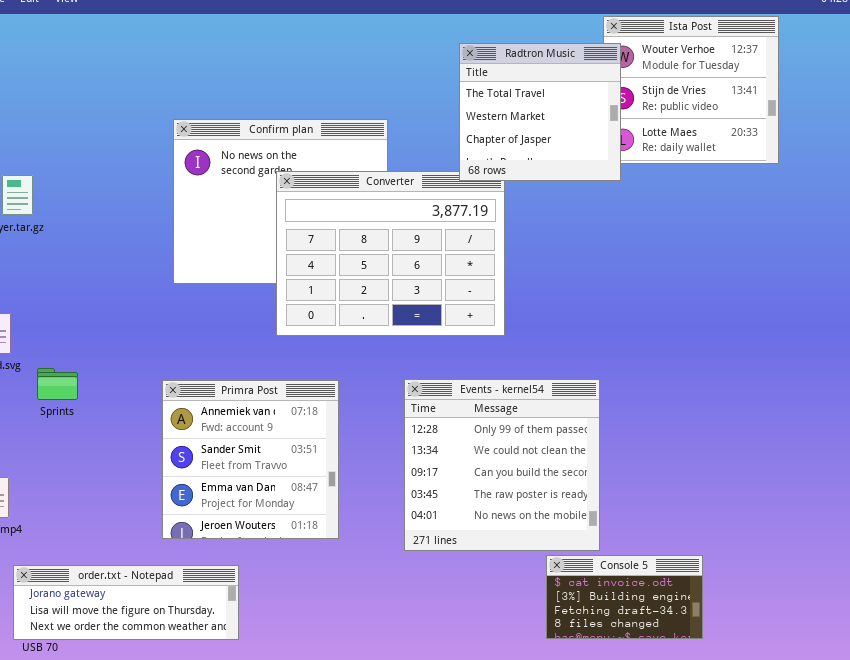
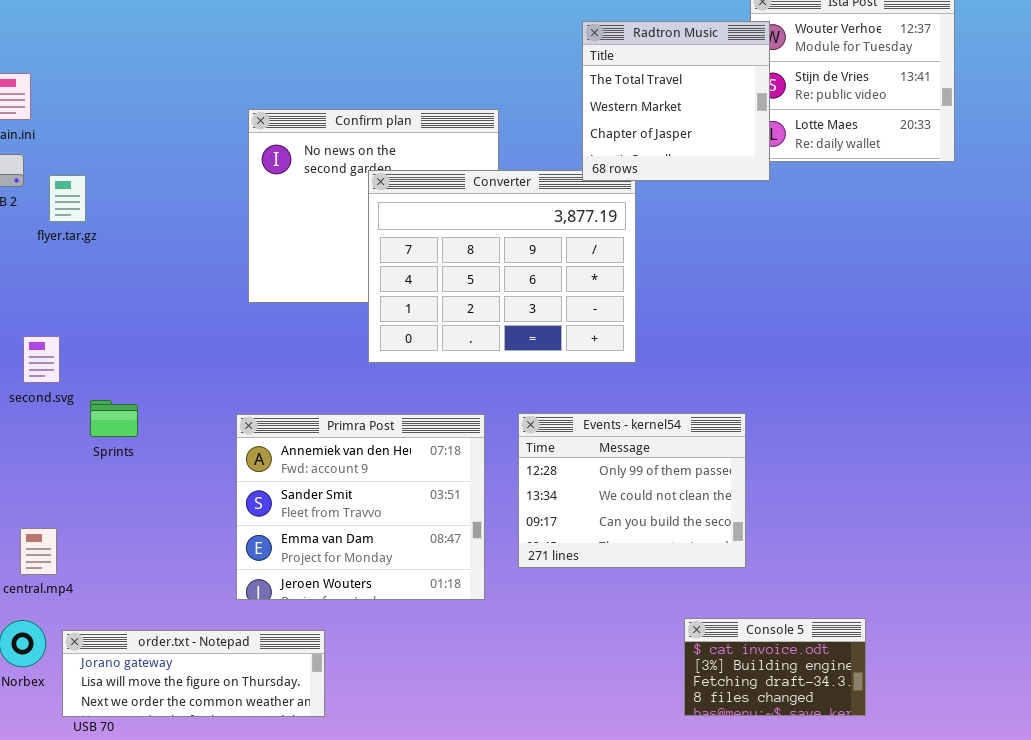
Events - kernel54: [404,379,600,551] -> [518,413,746,568], resized
Primra Post: [162,380,339,539] -> [236,414,485,600], resized

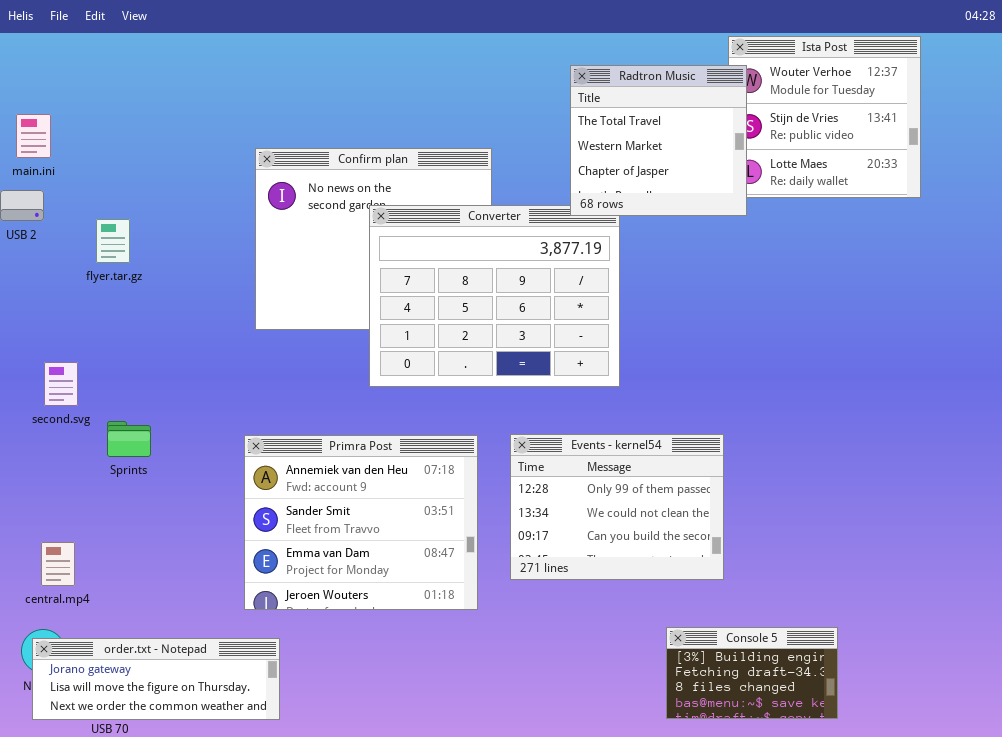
flyer.tar.gz: [49,175,86,222] -> [96,219,130,263], moved
Console 5: [684,618,866,716] -> [666,627,838,719], scrolled down 1 row
order.txt - Notepad: [62,630,325,717] -> [32,638,280,720], moved

